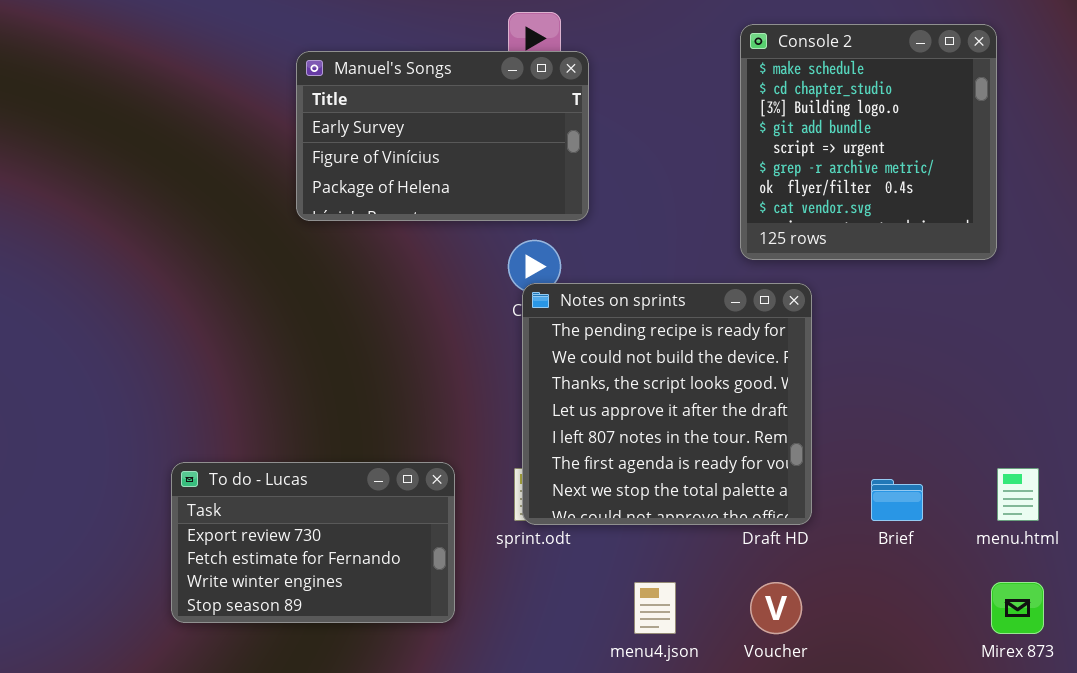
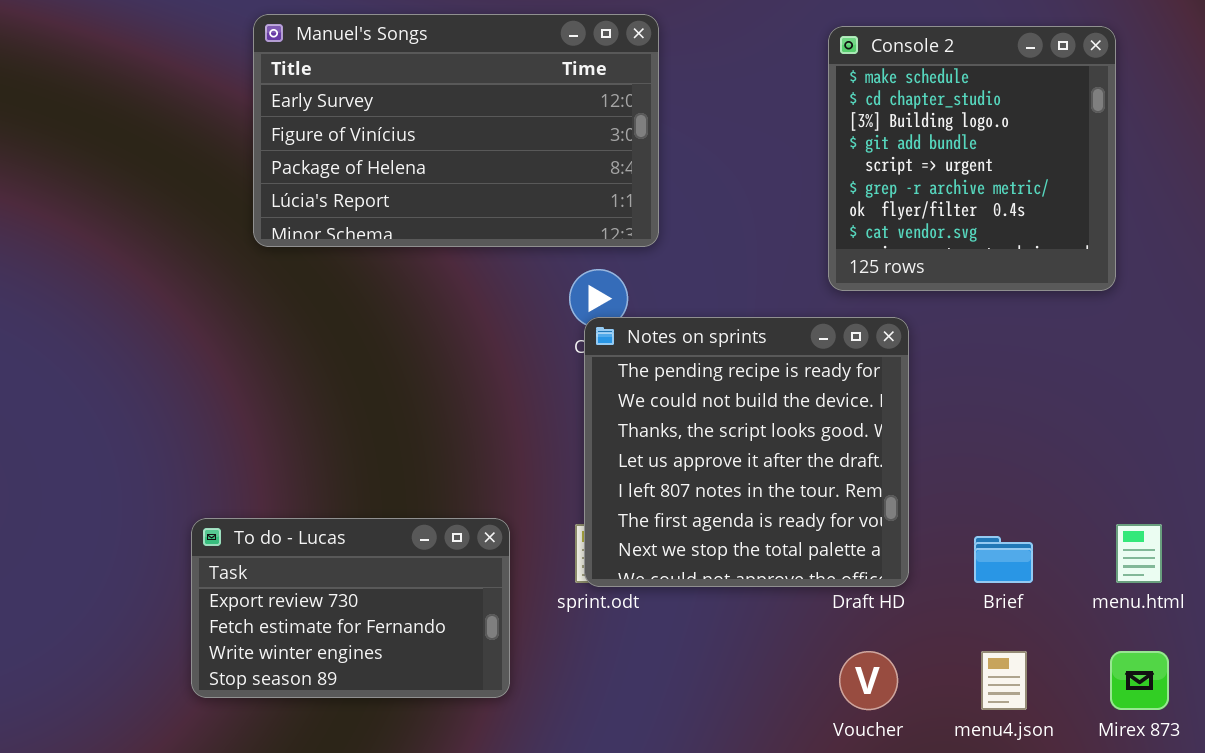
Manuel's Songs: [296,51,589,221] -> [253,14,659,247], resized
menu4.json: [634,582,676,634] -> [981,651,1027,710], moved

